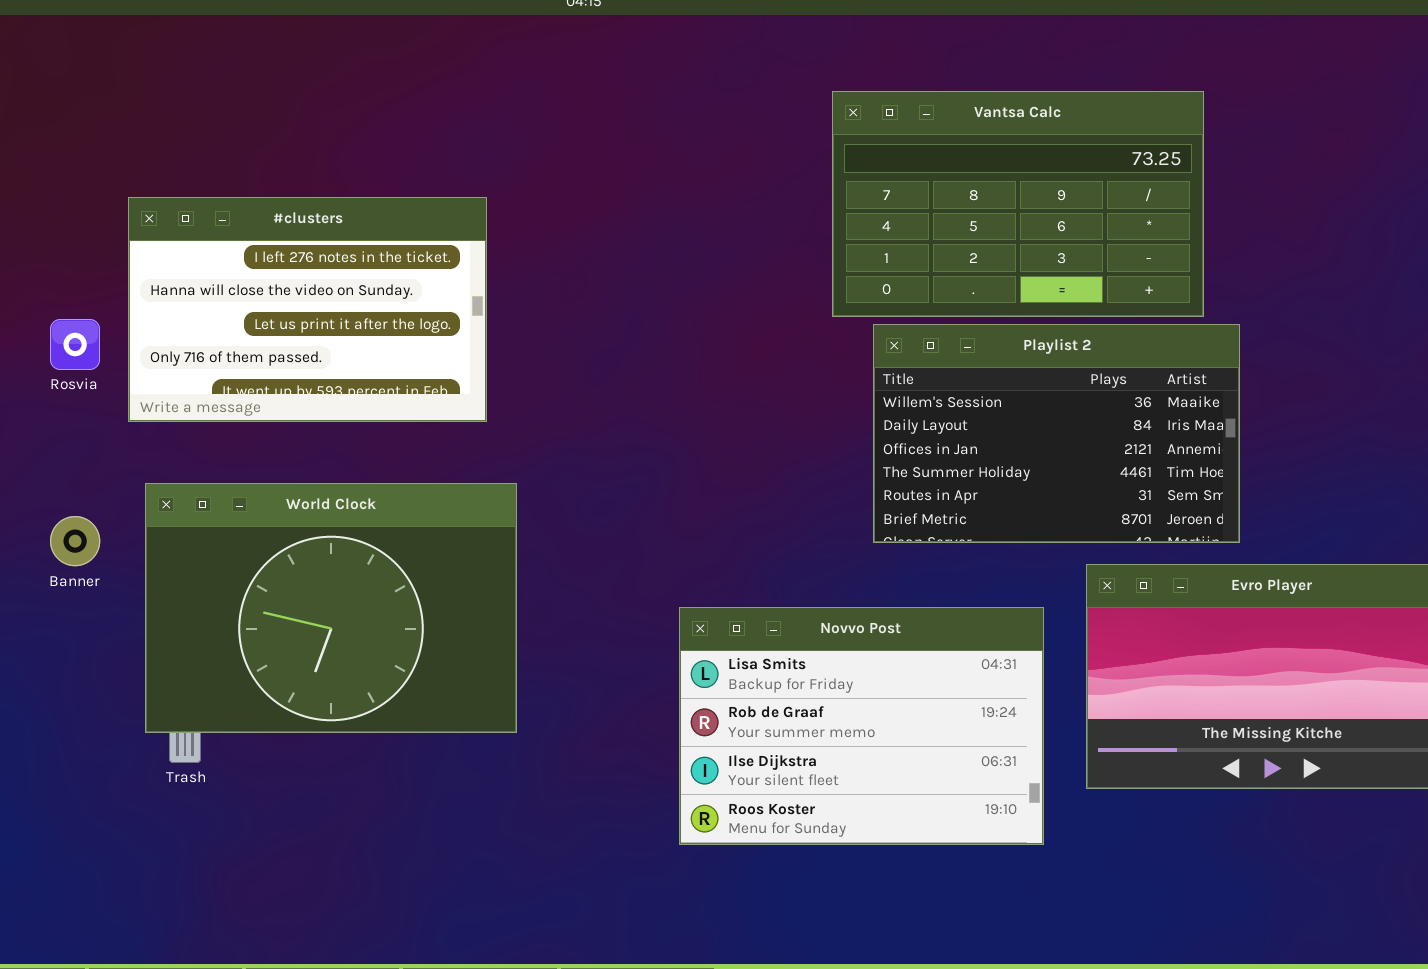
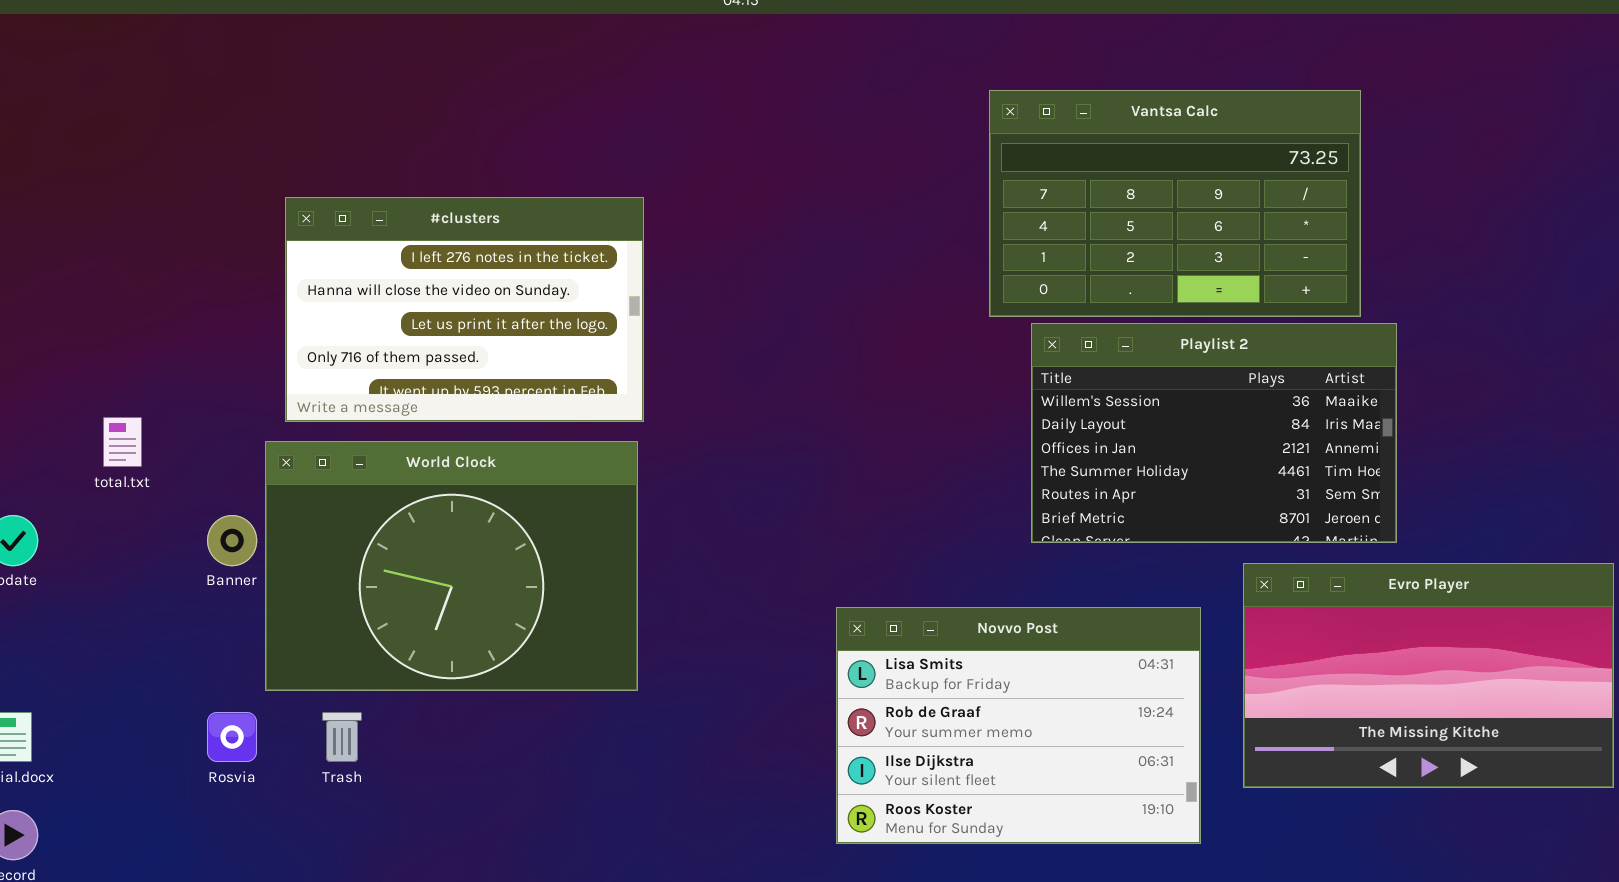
Rosvia: [50,319,100,370] -> [207,712,257,762], moved
World Clock: [145,483,517,733] -> [265,441,638,691], moved

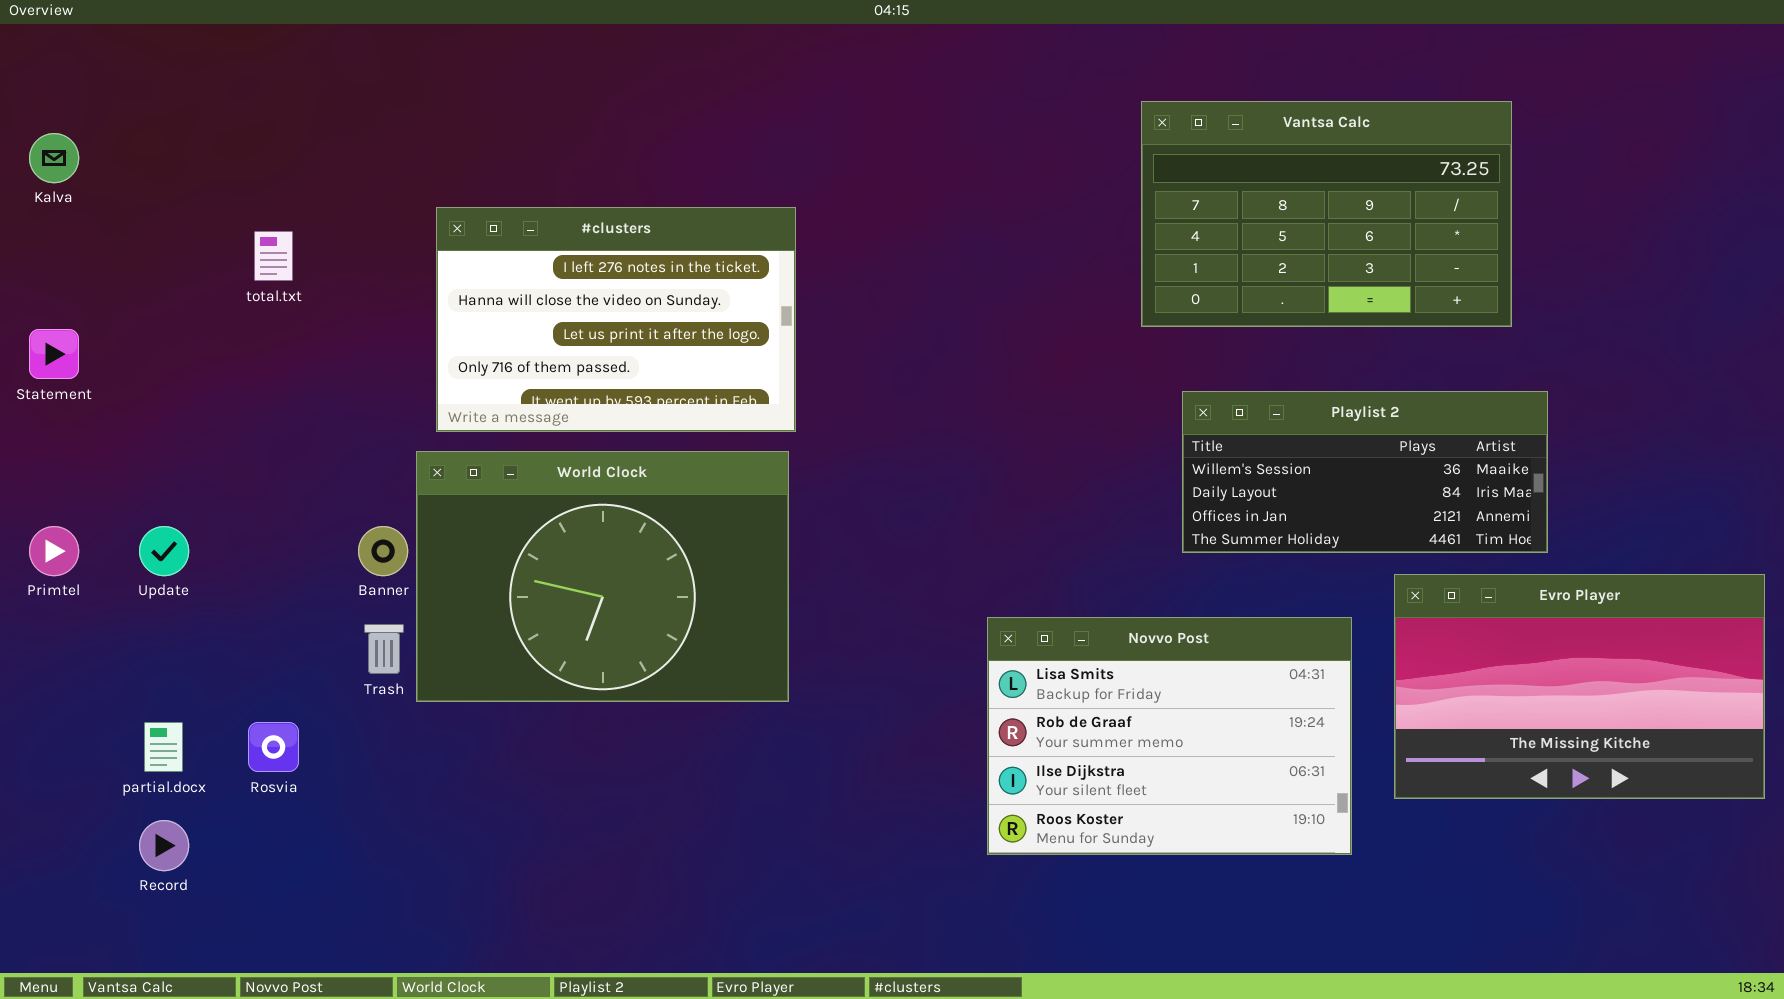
Playlist 2: [1031,323,1397,543] -> [1182,391,1548,553], resized
total.txt: [103,417,142,467] -> [254,231,293,281], moved
Rosvia: [207,712,257,762] -> [248,722,299,772], moved
Trash: [322,712,362,762] -> [364,624,404,674], moved

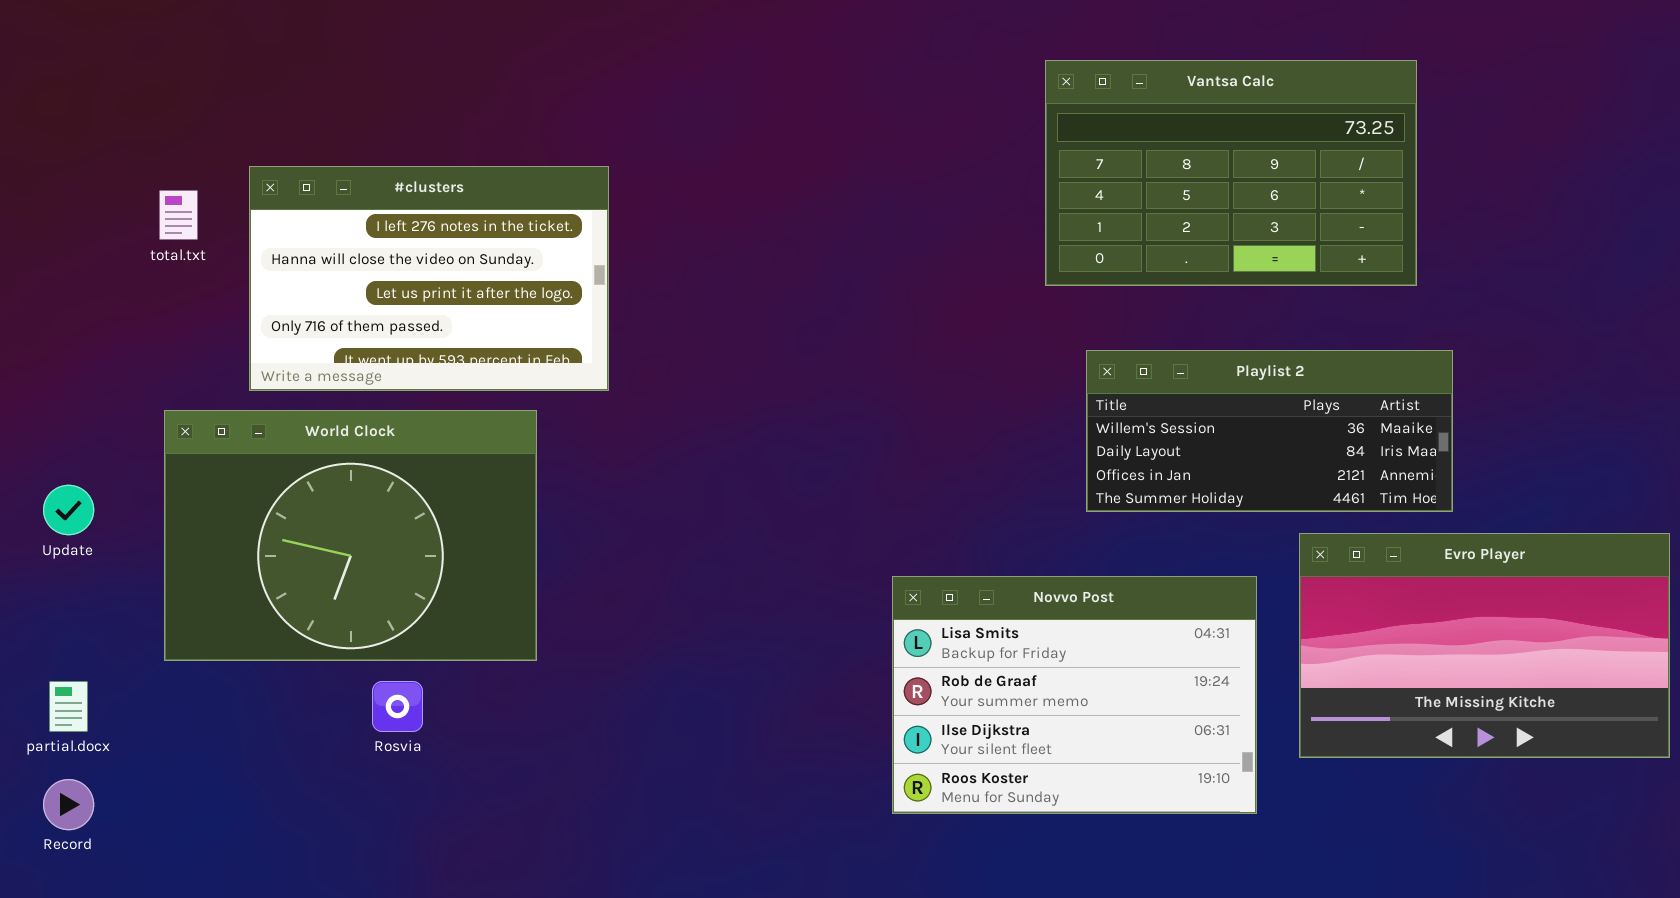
#clusters: [436,207,796,432] -> [249,166,609,391], moved
World Clock: [416,451,789,702] -> [164,410,537,661], moved
Rosvia: [248,722,299,772] -> [372,681,423,732], moved

